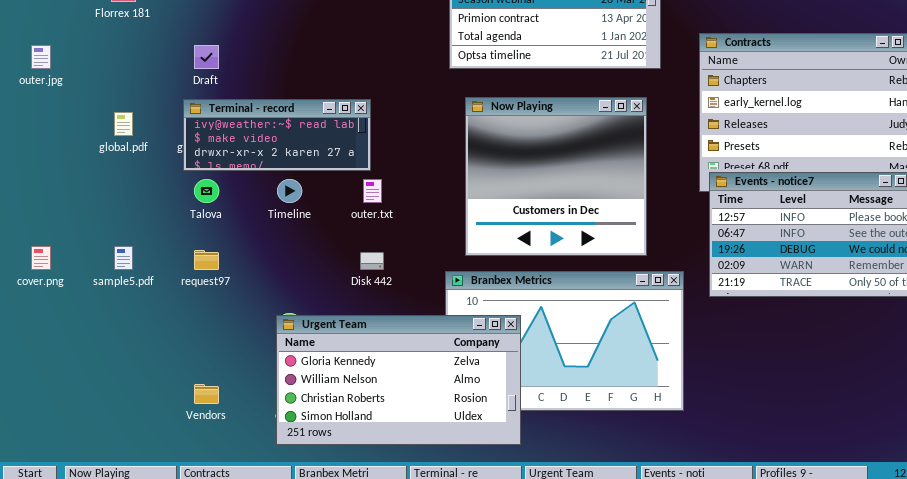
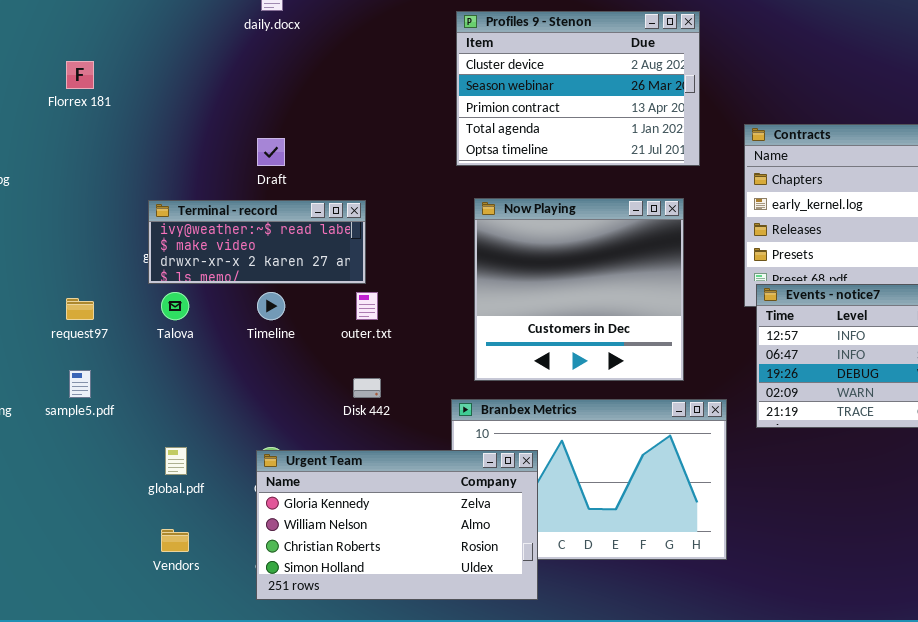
Draft: [194,45,219,69] -> [257,138,285,166], moved
global.pdf: [114,112,133,136] -> [165,447,187,475], moved
request97: [194,250,219,270] -> [66,298,94,320], moved

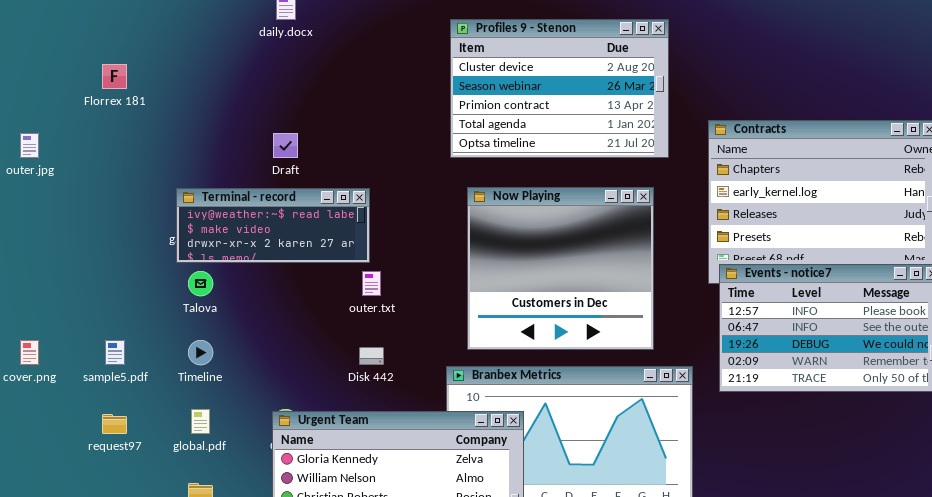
Timeline: [257,292,285,320] -> [188,340,213,365], moved
request97: [66,298,94,320] -> [102,414,127,434], moved

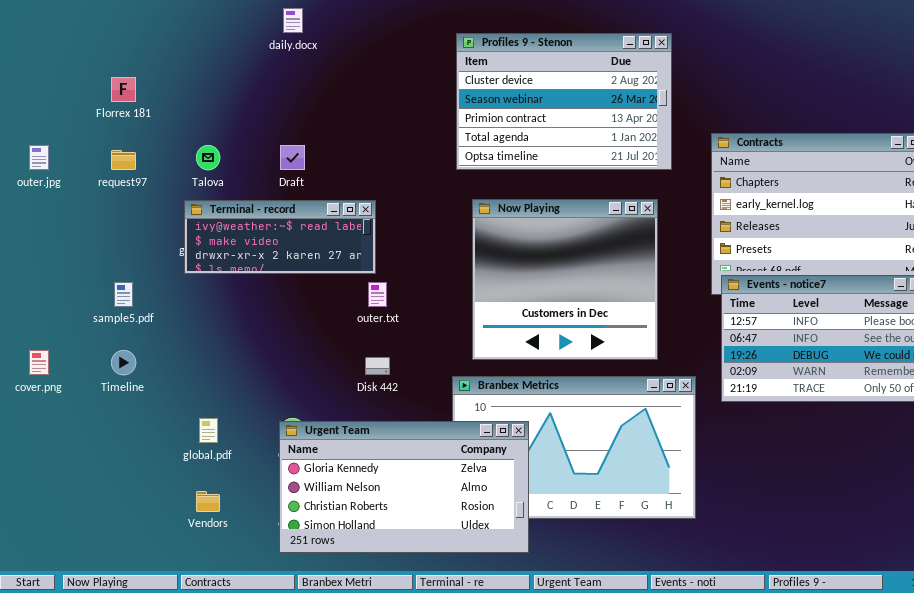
Talova: [188,271,213,296] -> [196,145,220,170], moved
sample5.pdf: [105,340,125,365] -> [114,282,133,307], moved
Timeline: [188,340,213,365] -> [111,350,136,375], moved
request97: [102,414,127,434] -> [111,150,136,170], moved

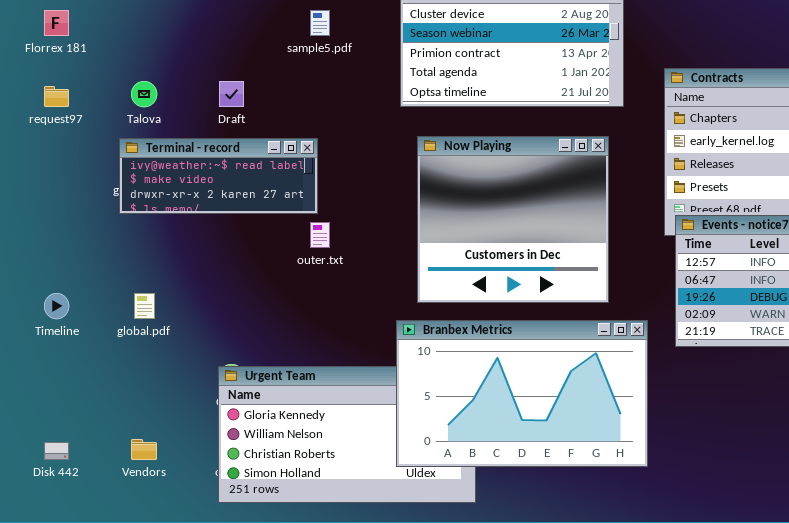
sample5.pdf: [114,282,133,307] -> [310,10,330,36], moved
Disk 442: [365,357,390,375] -> [44,442,69,460], moved
Branbex Metrics: [452,376,696,519] -> [396,320,648,467], raised
global.pdf: [199,418,218,443] -> [134,293,155,319], moved

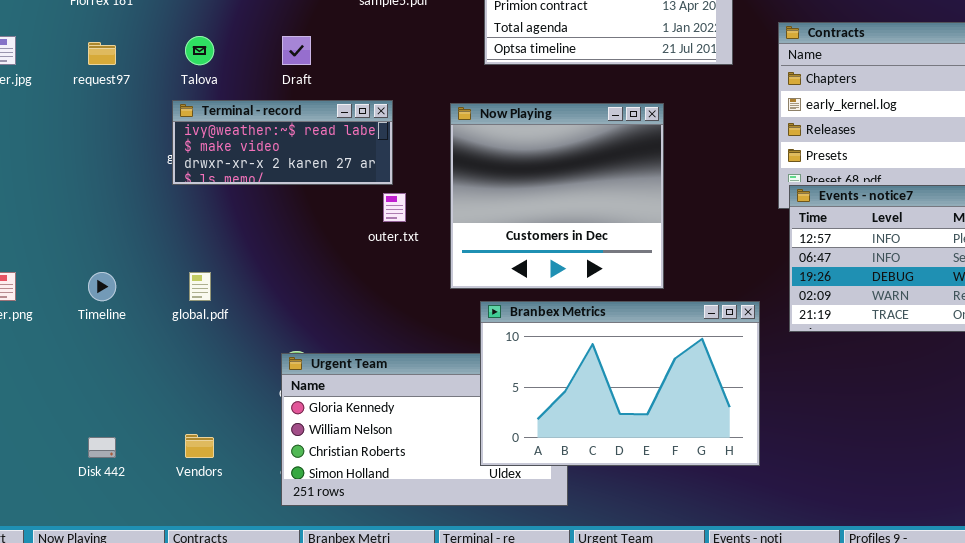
Now Playing: [417,136,609,303] -> [450,103,664,289], moved

